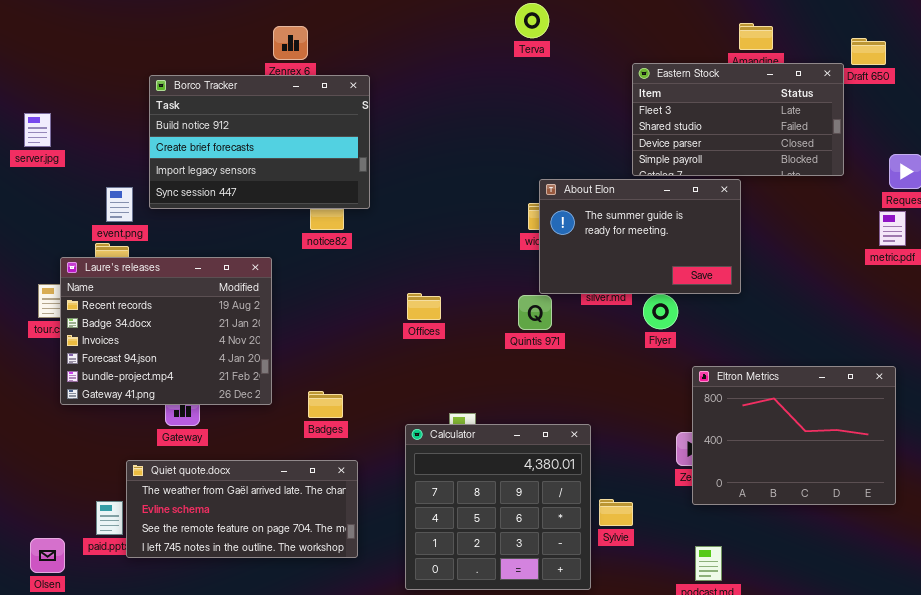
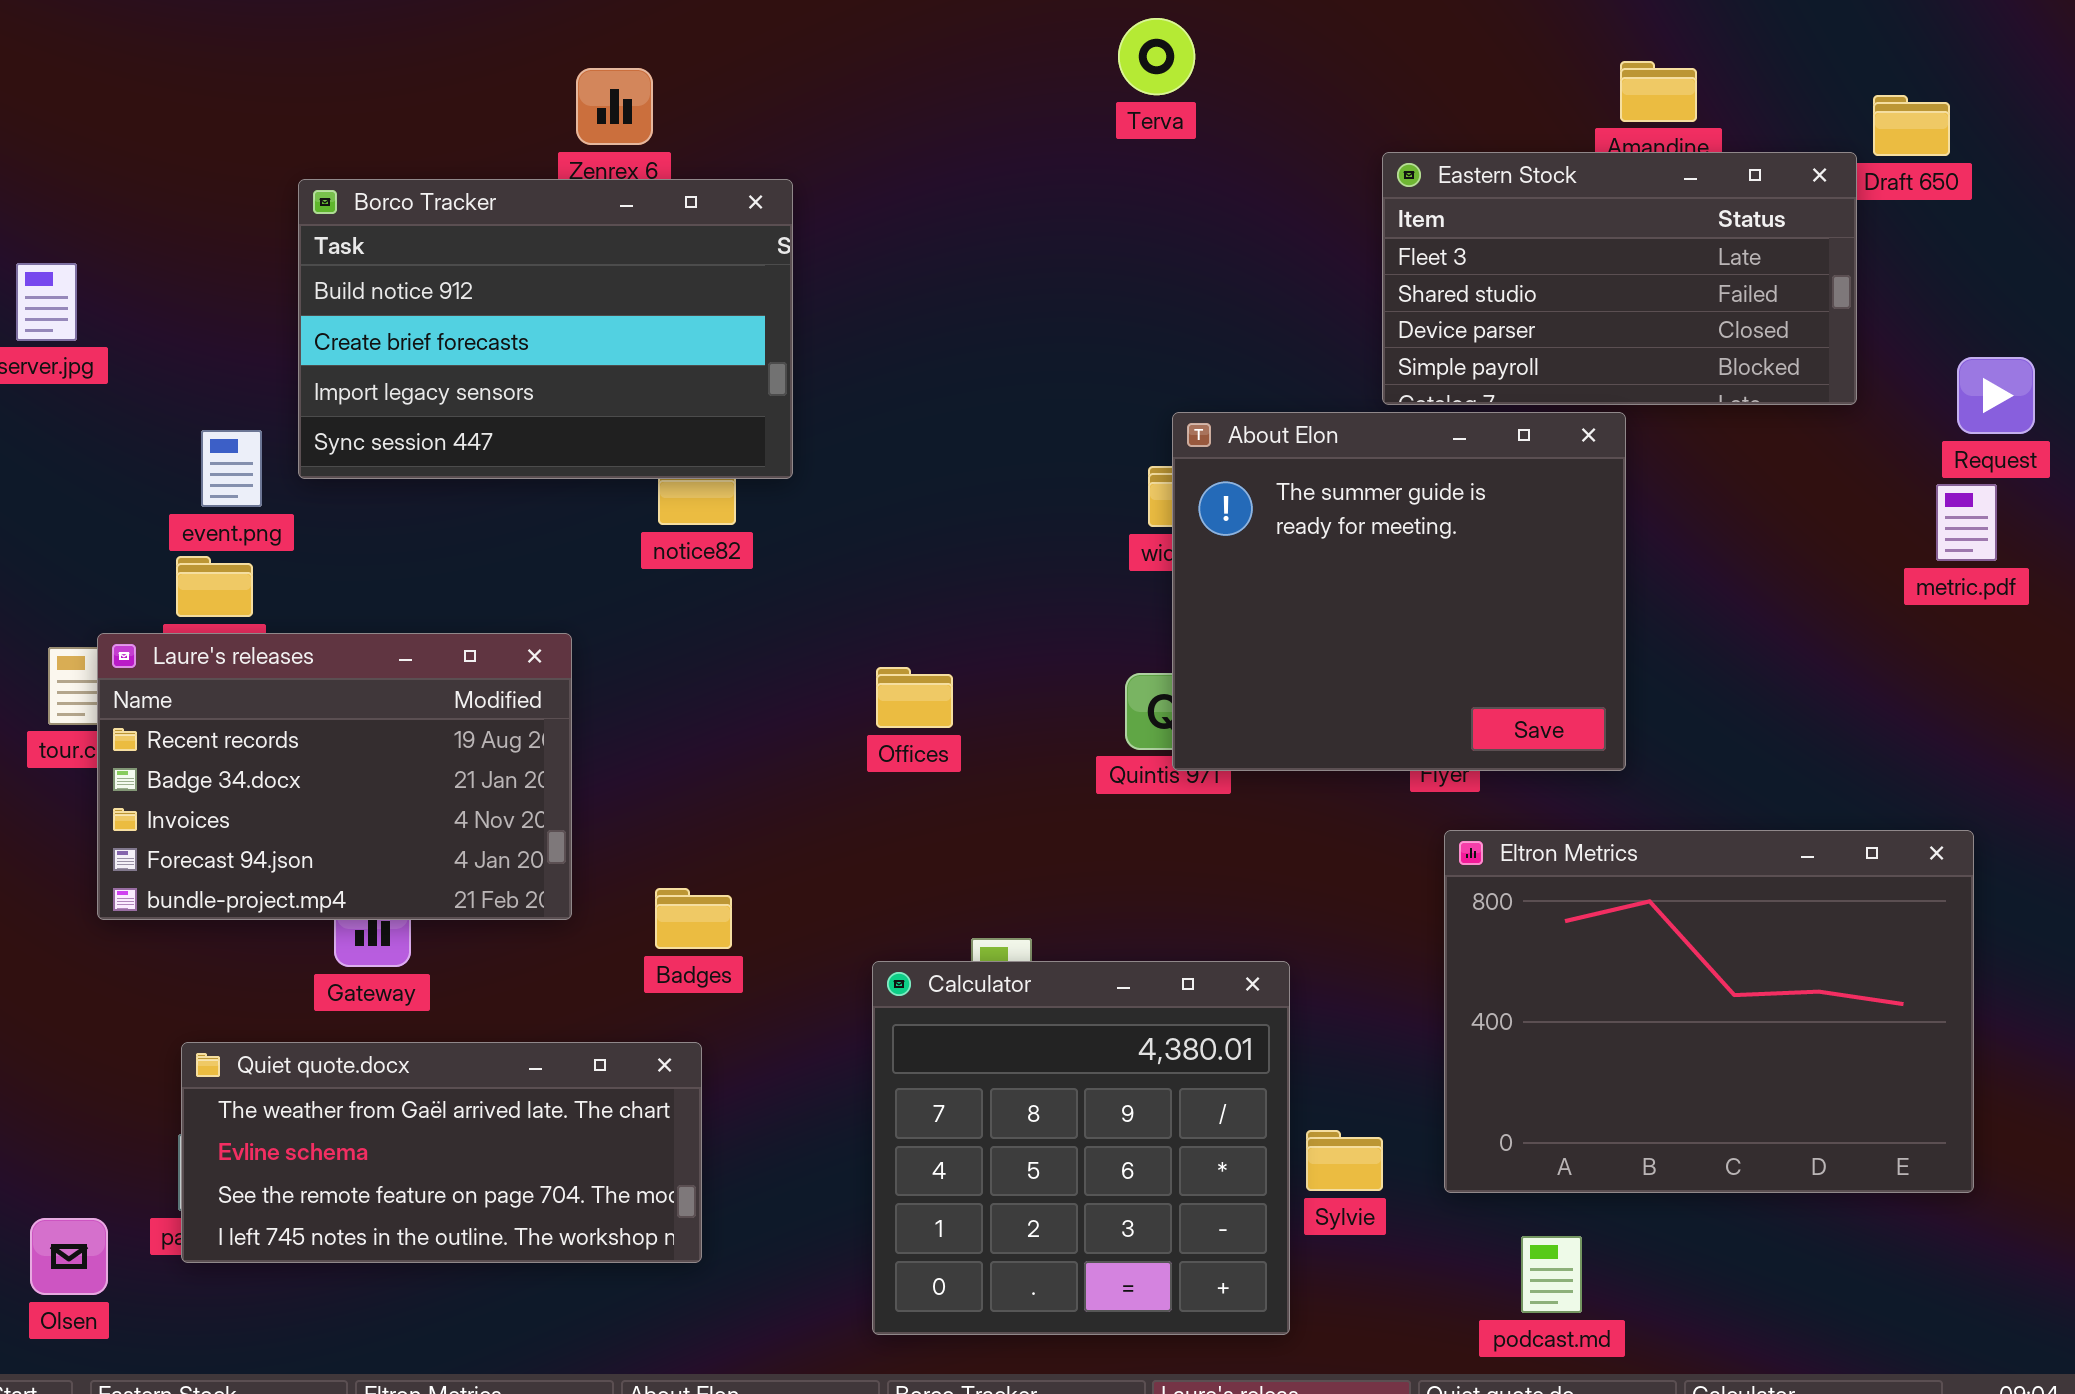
About Elon: [539,179,741,294] -> [1172,412,1626,771], resized
Laure's releases: [60,257,272,405] -> [97,633,572,920], resized
Eltron Metrics: [692,366,896,505] -> [1444,830,1974,1193], resized
Quiet quote.docx: [126,460,358,558] -> [181,1042,702,1263], moved

